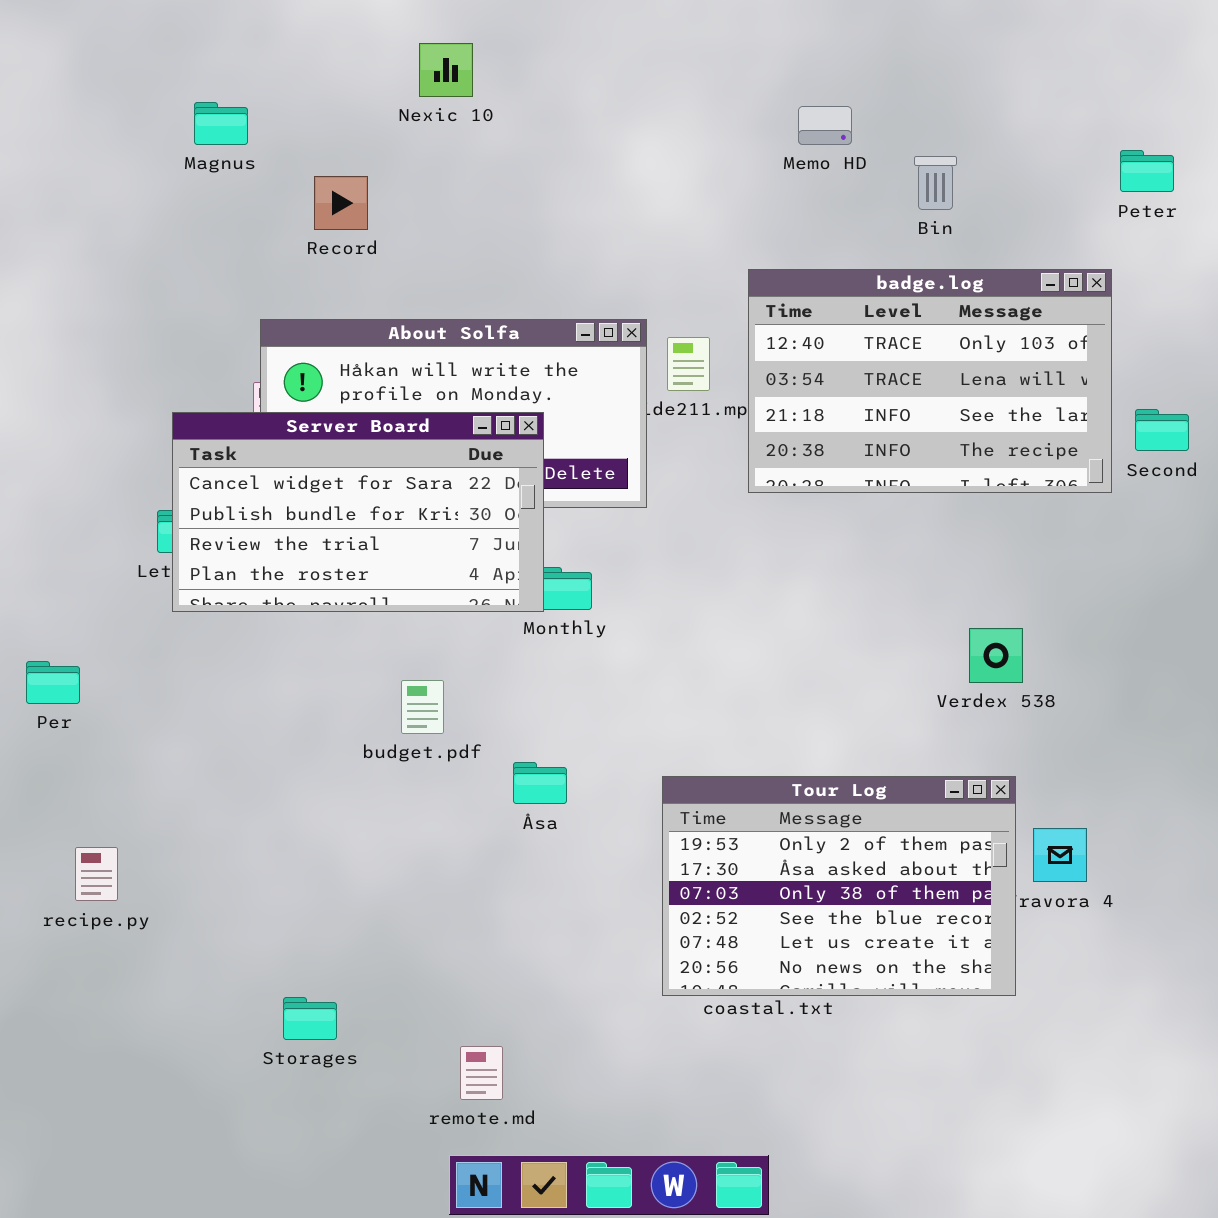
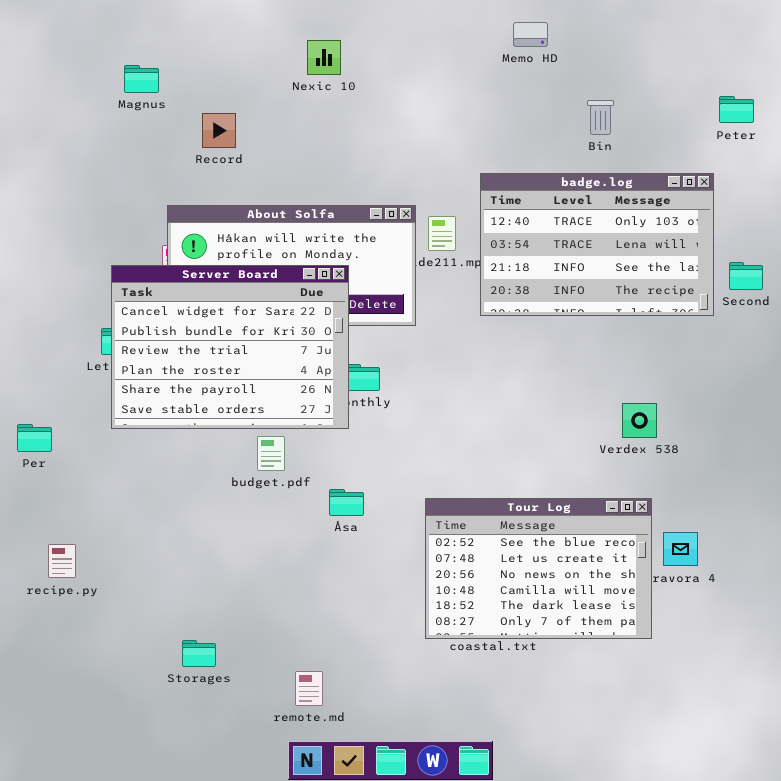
Nexic 10: [419,43,473,97] -> [307,40,341,75], moved
Memo HD: [798,106,852,145] -> [513,22,548,47], moved
Server Board: [172,412,544,612] -> [111,265,349,429], resized
Tour Log: [662,776,1016,996] -> [425,498,652,639], scrolled down 3 rows

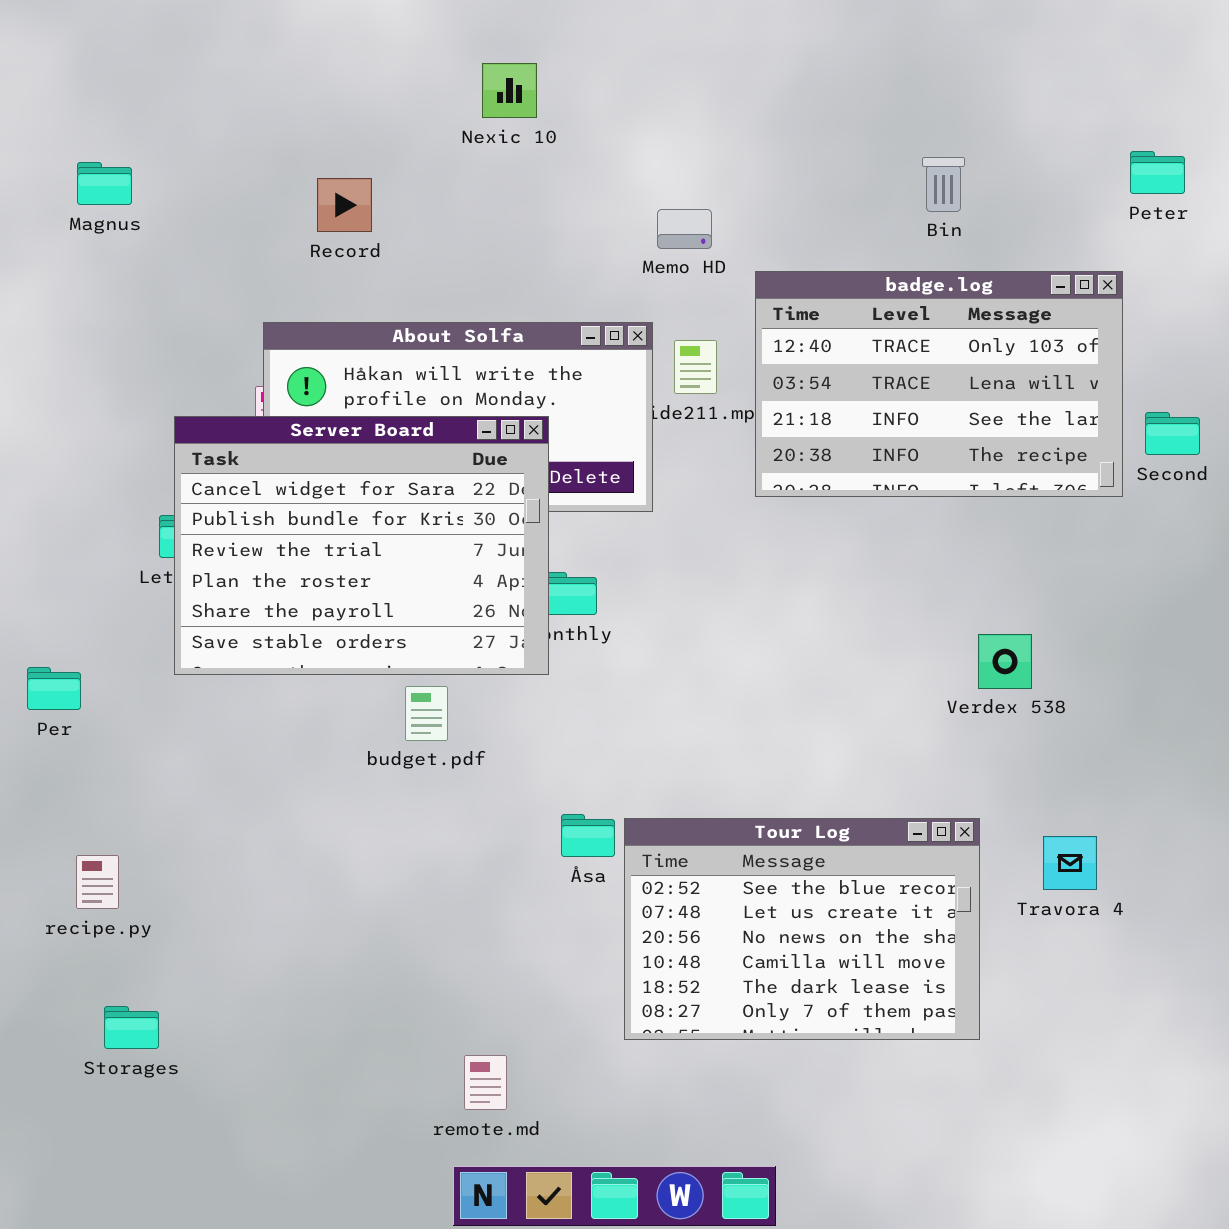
Memo HD: [513,22,548,47] -> [657,209,712,249], moved
Magnus: [124,65,159,93] -> [77,162,132,205], moved
Åsa: [329,489,364,516] -> [561,814,615,857], moved
Tour Log: [425,498,652,639] -> [624,818,980,1040], moved
Storages: [182,640,216,667] -> [104,1006,159,1049], moved

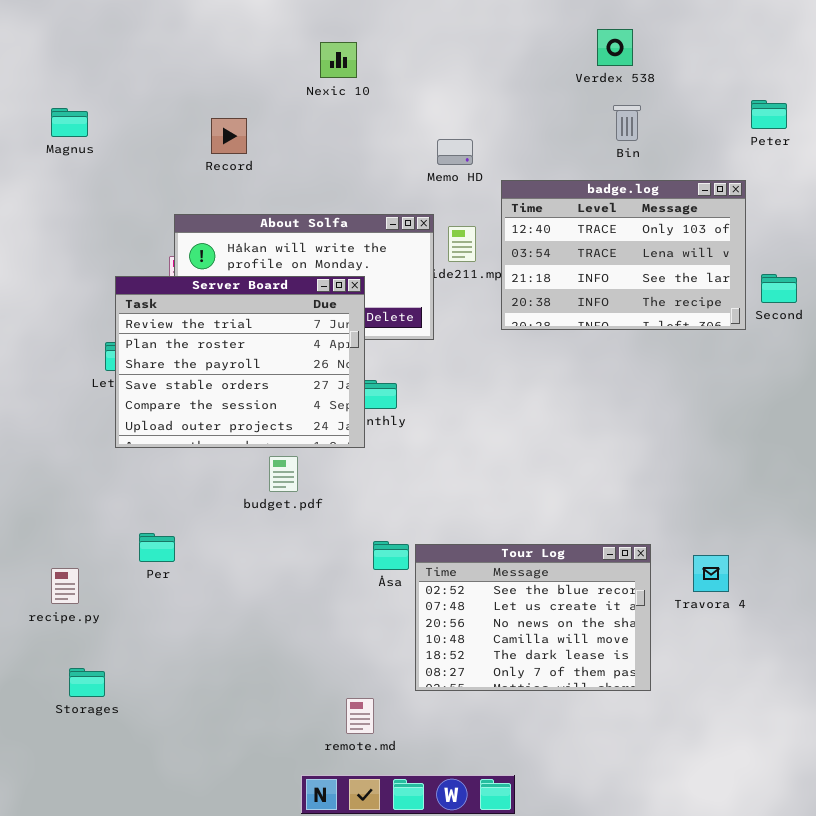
Server Board: [174,416,549,675] -> [115,276,365,448], scrolled down 2 rows
Verdex 538: [978,634,1032,689] -> [597,29,633,66], moved
Per: [27,667,81,710] -> [139,533,175,562], moved
remote.md: [464,1055,507,1110] -> [346,698,374,734], moved

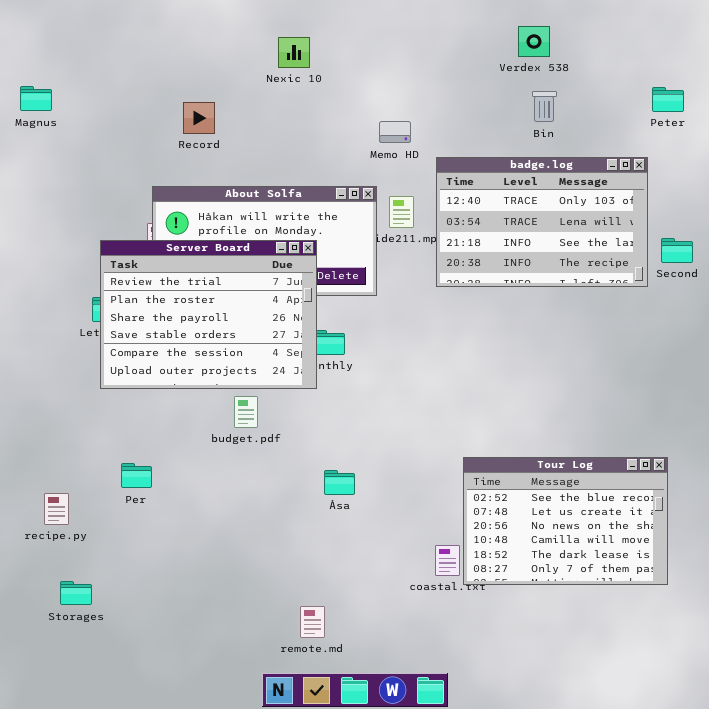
Magnus: [51,108,88,137] -> [20,86,52,111], moved
Tour Log: [415,544,651,691] -> [463,457,668,585], moved

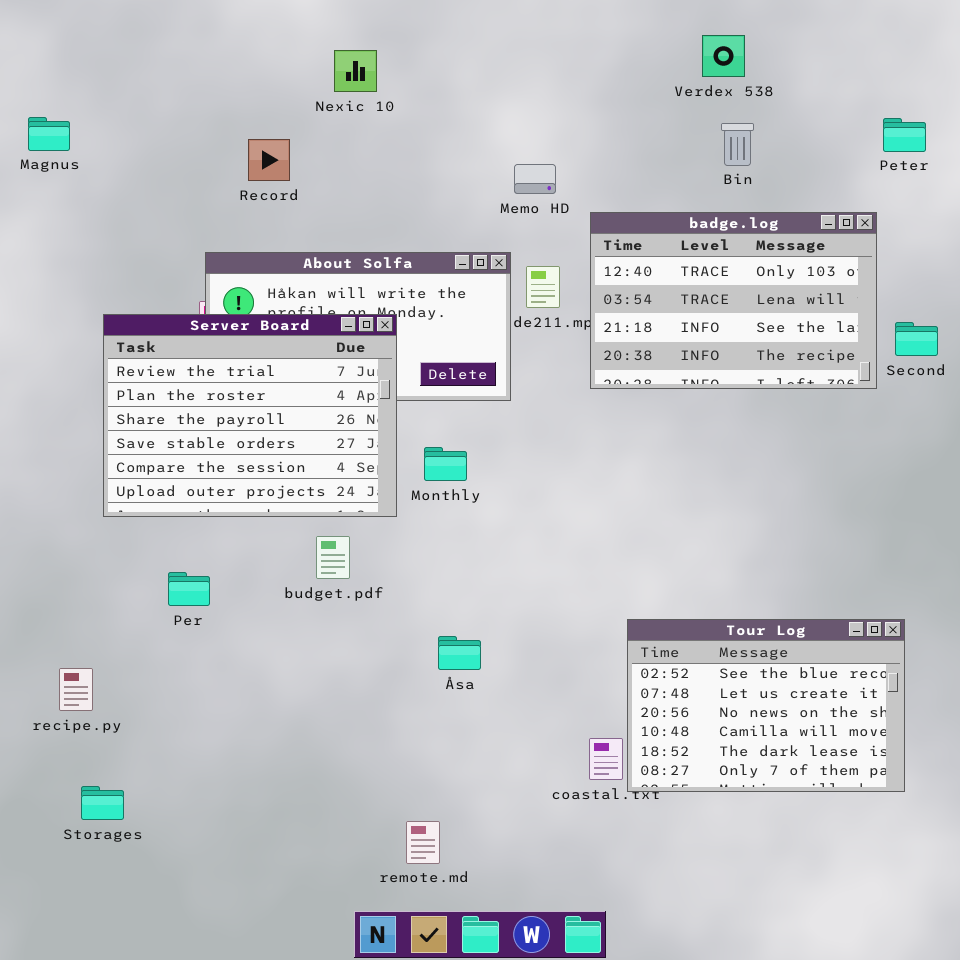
Nexic 10: [278,37,310,68] -> [334,50,377,92], moved
Server Board: [100,240,317,389] -> [103,314,397,517], moved
Per: [121,463,152,488] -> [168,572,210,606], moved

